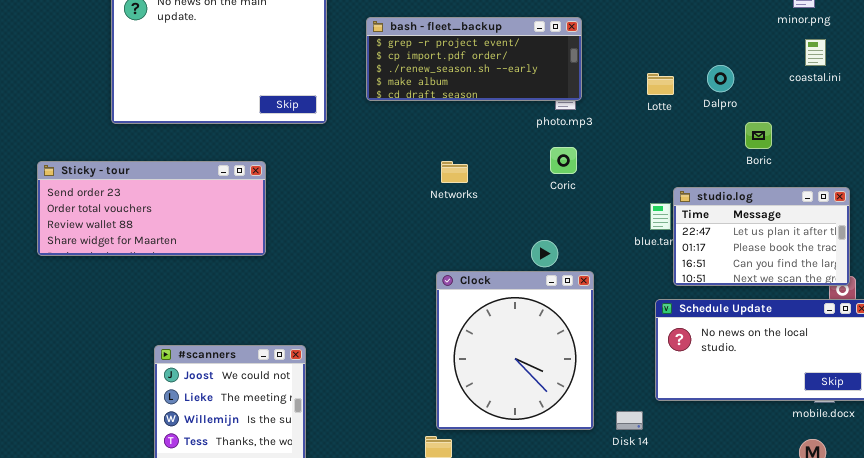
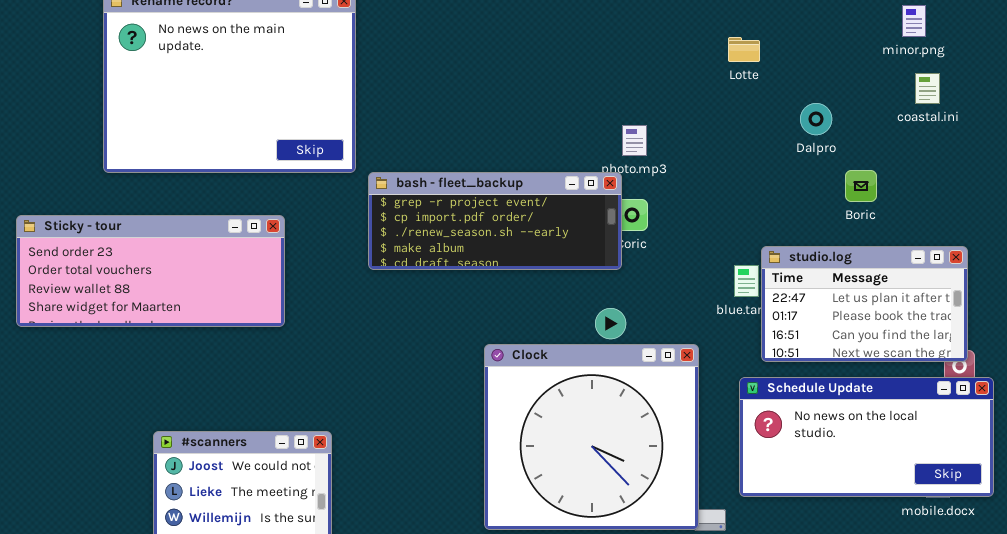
bash - fleet_backup: [366,17,582,101] -> [368,172,622,270], moved
Lotte: [647,73,674,95] -> [728,37,760,62], moved
Clock: [436,271,594,430] -> [484,344,699,530], resized

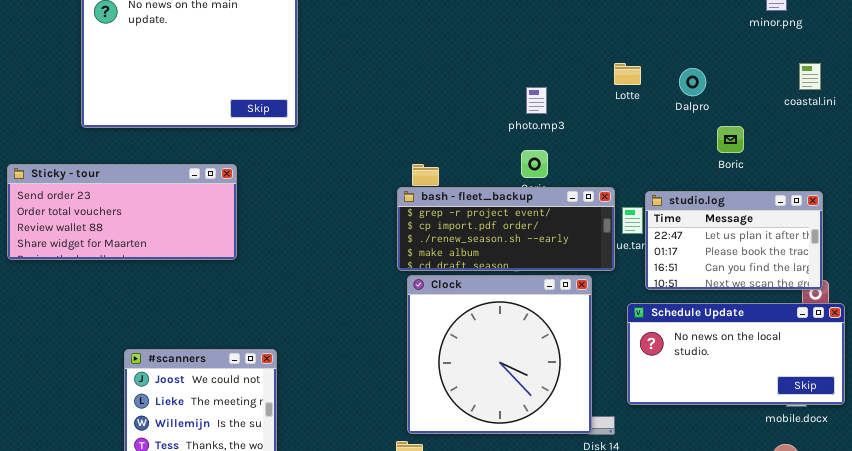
Lotte: [728,37,760,62] -> [614,63,641,85], moved
coastal.ini: [915,73,940,104] -> [799,63,821,90], moved
bash - fleet_backup: [368,172,622,270] -> [397,187,615,271], moved

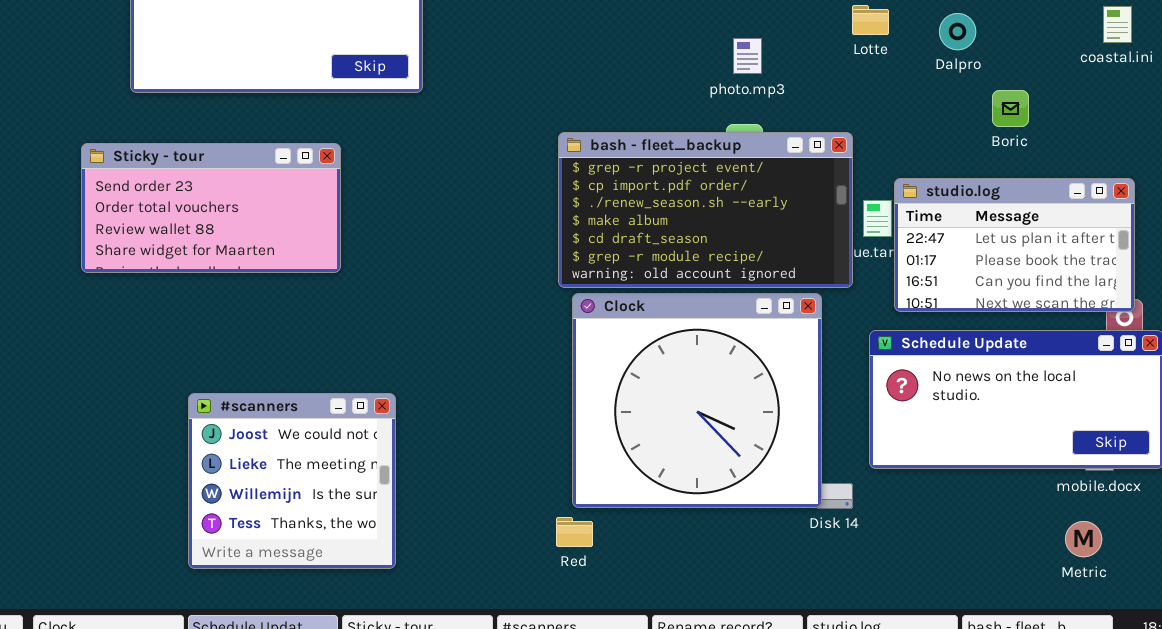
Sticky - tour: [7,164,237,260] -> [81,143,341,273], resized
bash - fleet_backup: [397,187,615,271] -> [558,132,853,288], resized

